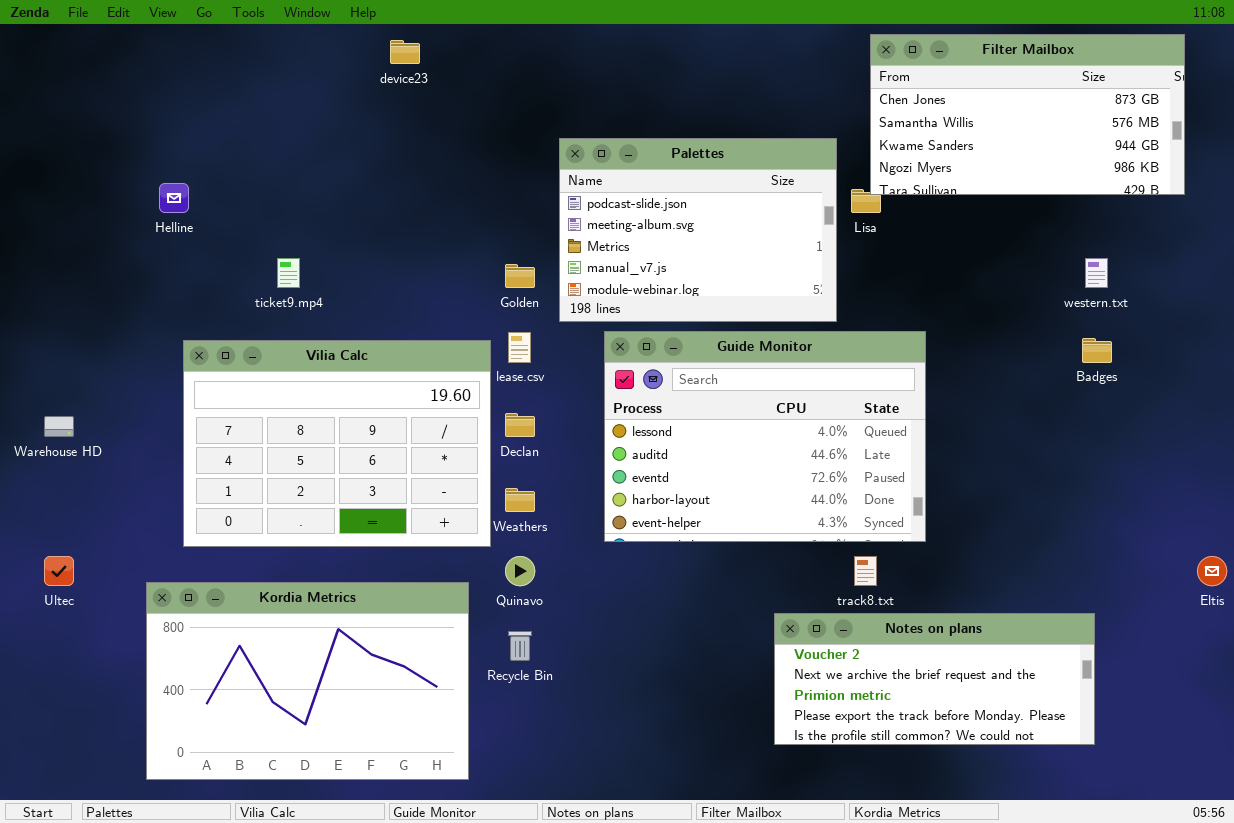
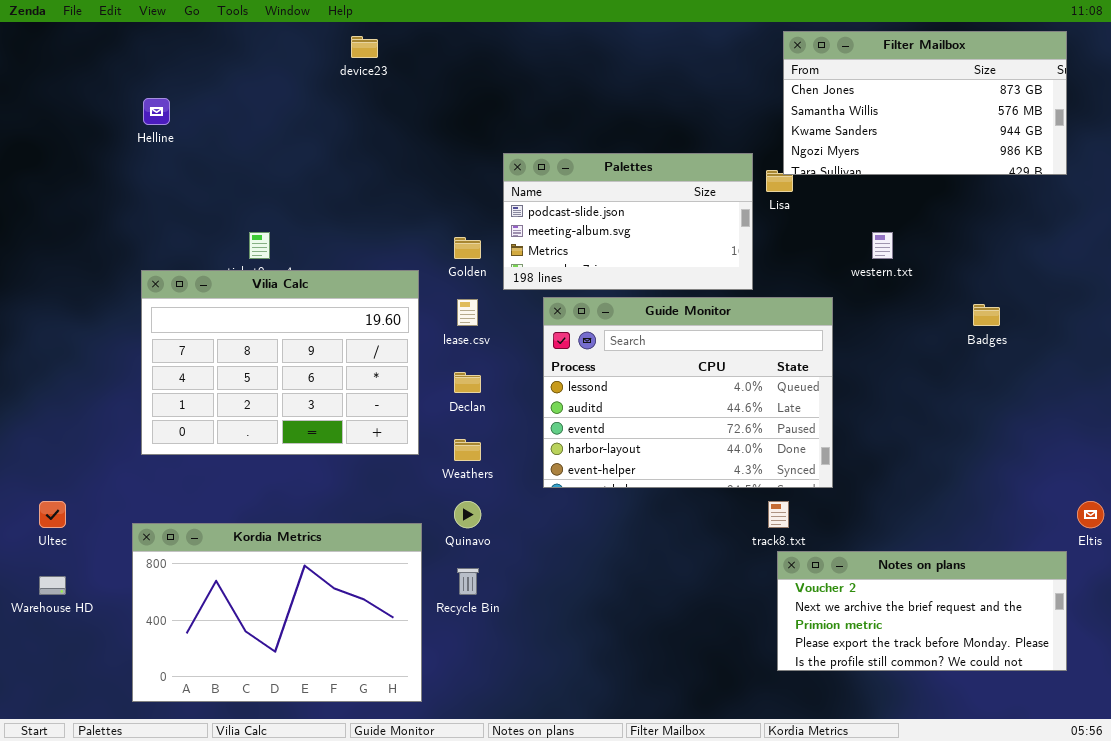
Palettes: [559,138,837,322] -> [503,153,753,290], resized
Helline: [159,183,189,213] -> [143,98,170,125], moved
western.txt: [1085,258,1108,288] -> [872,232,893,259], moved
Vilia Calc: [183,340,491,547] -> [141,270,419,455], moved
Warehouse HD: [44,416,74,437] -> [39,576,66,595], moved
Notes on plans: [774,613,1095,745] -> [777,551,1067,671], moved

